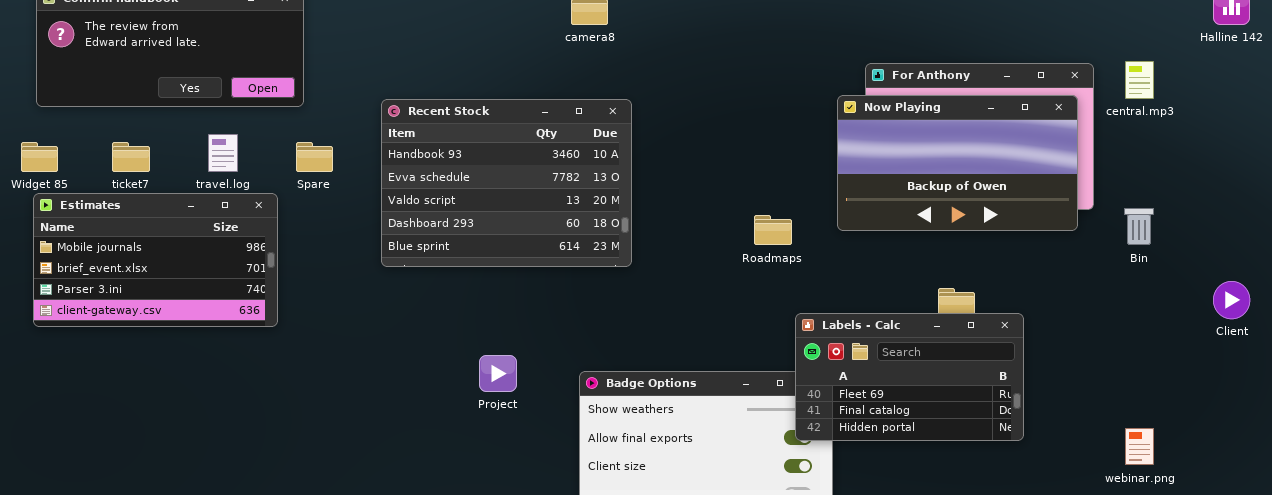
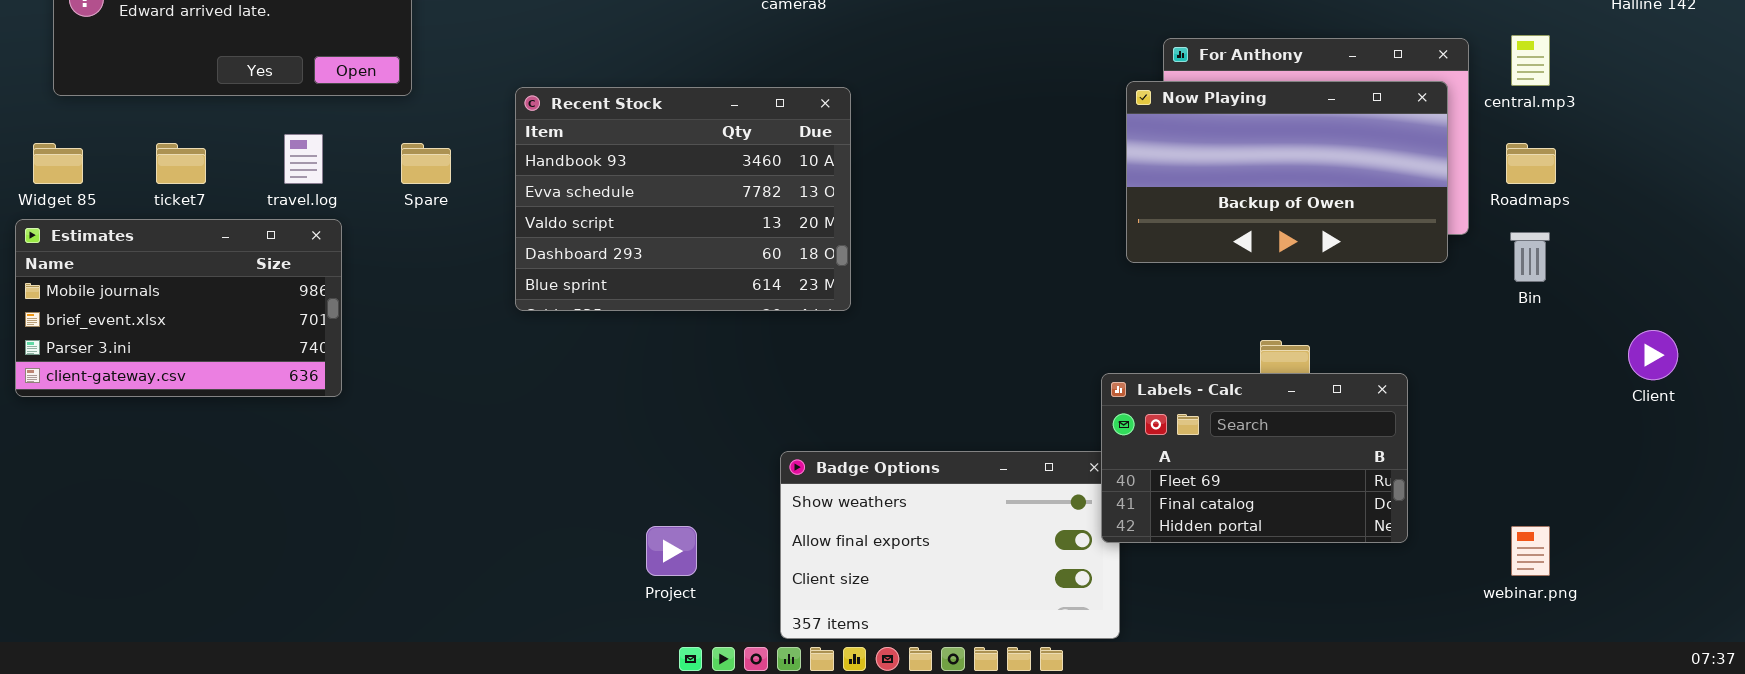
Estimates: [33,193,278,327] -> [15,219,342,397], moved
Roadmaps: [754,215,792,245] -> [1506,143,1556,184], moved
Labels - Calc: [795,313,1024,441] -> [1101,373,1408,543], moved
Project: [479,355,517,392] -> [646,526,697,576], moved

